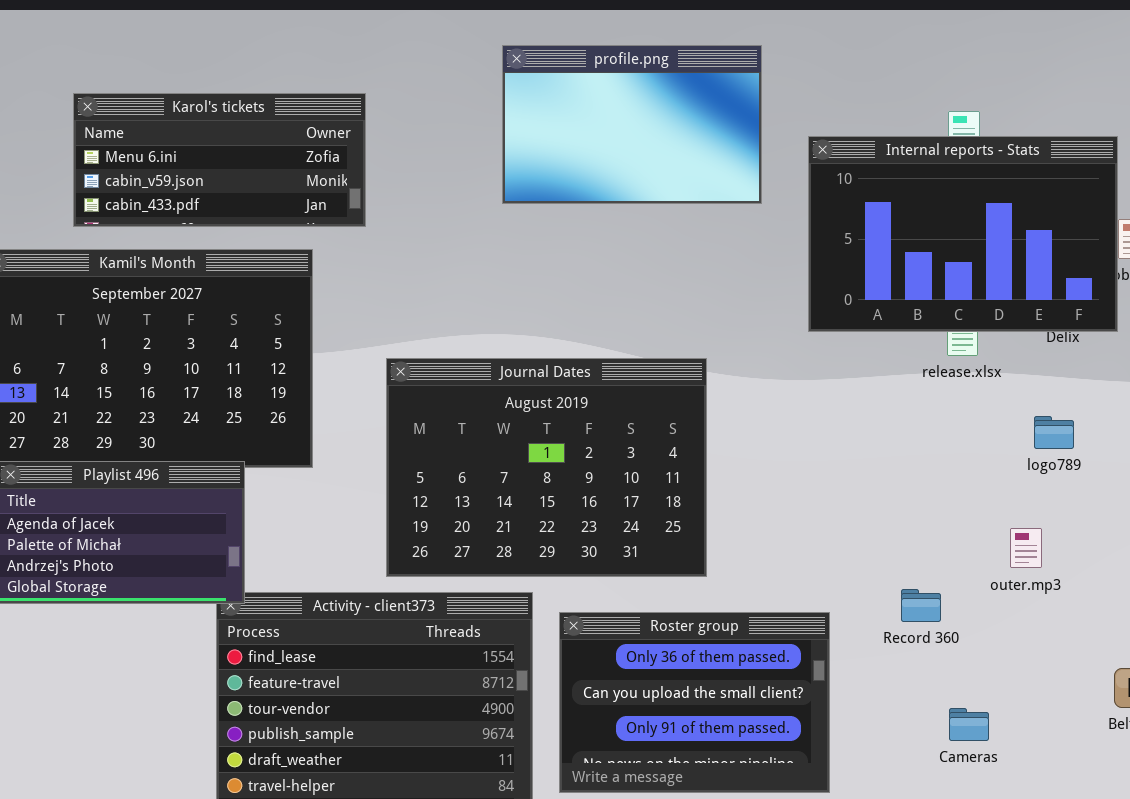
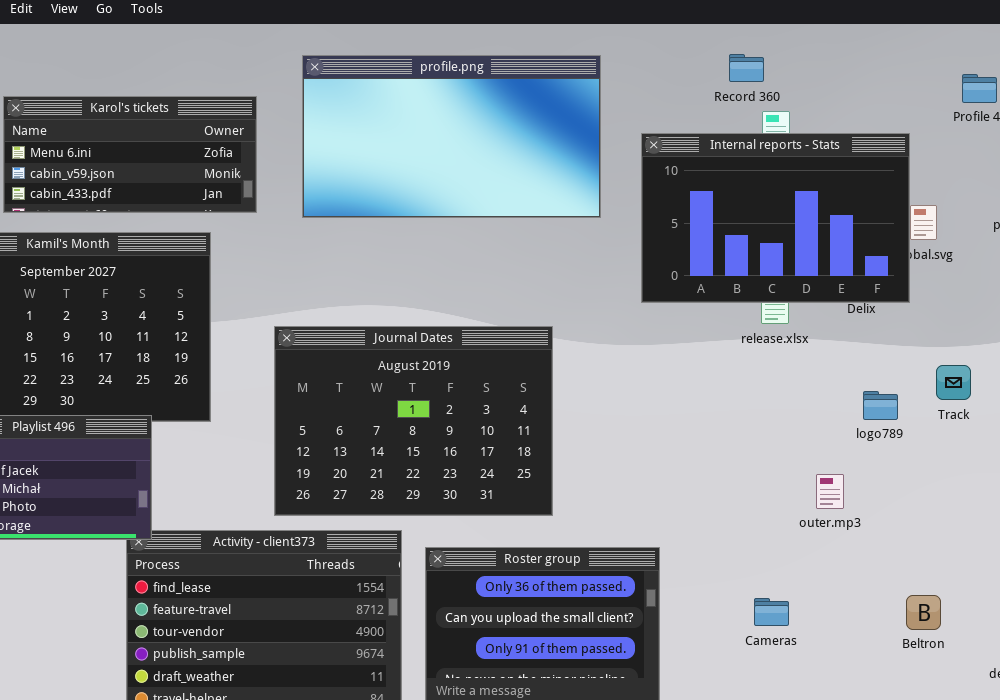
profile.png: [502,45,762,204] -> [302,55,601,218], resized
logo789: [1034,416,1074,449] -> [863,391,898,420], moved
Record 360: [901,589,941,622] -> [729,54,764,82], moved
Cameras: [949,708,989,741] -> [754,598,789,626], moved

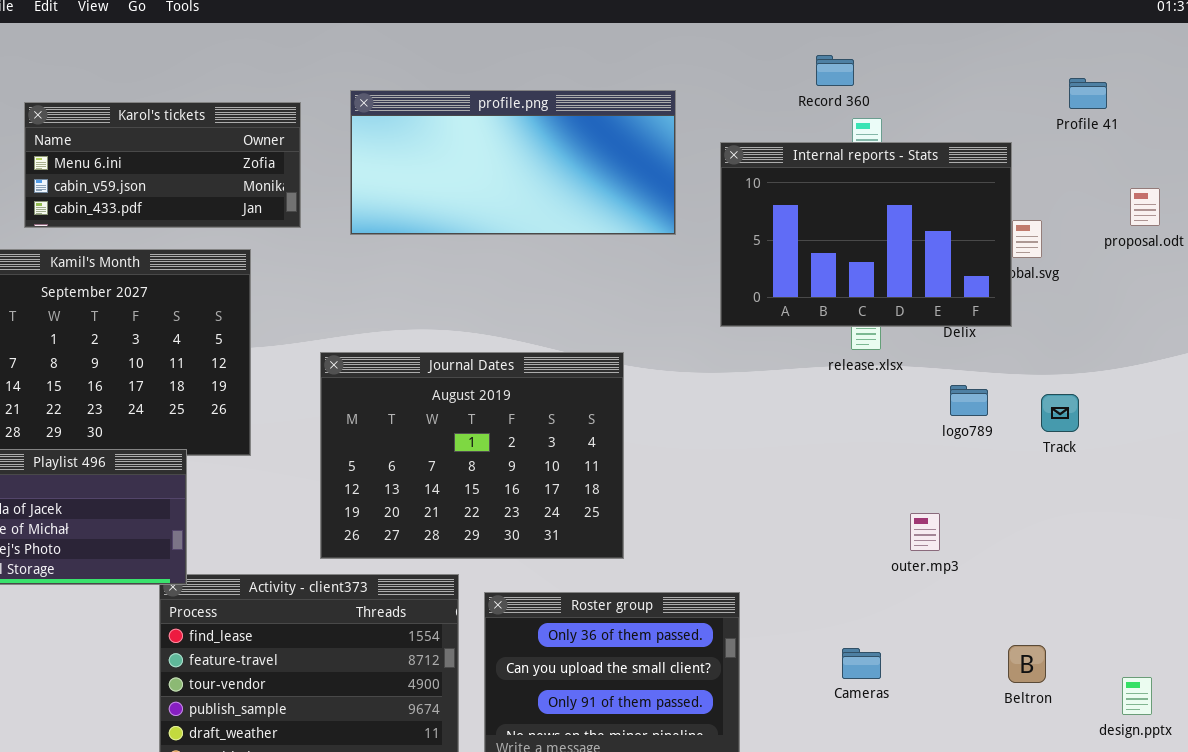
profile.png: [302,55,601,218] -> [350,90,676,235], resized
logo789: [863,391,898,420] -> [950,385,988,416], moved

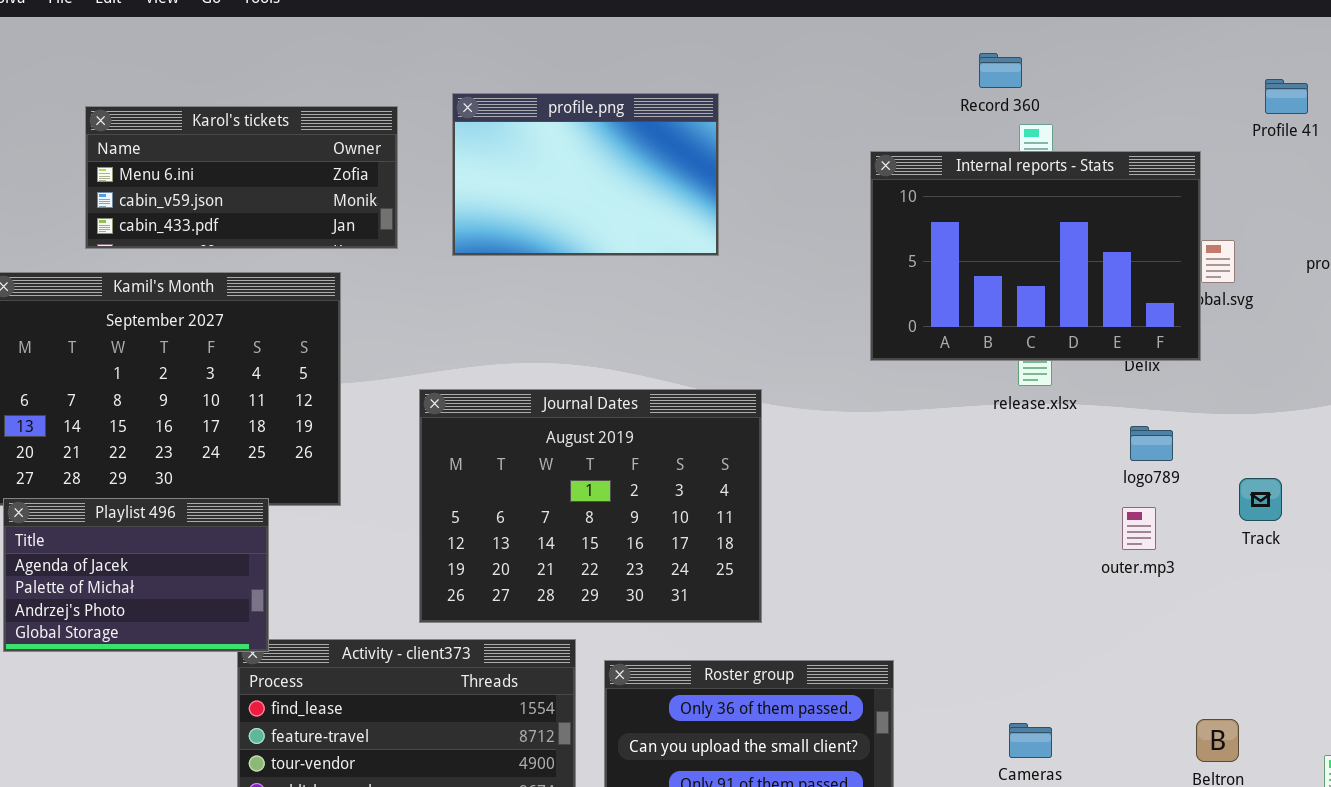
profile.png: [350,90,676,235] -> [452,93,719,256], resized
Track: [1041,394,1079,432] -> [1239,478,1282,521], moved
outer.mp3: [910,513,940,551] -> [1122,507,1156,550], moved

